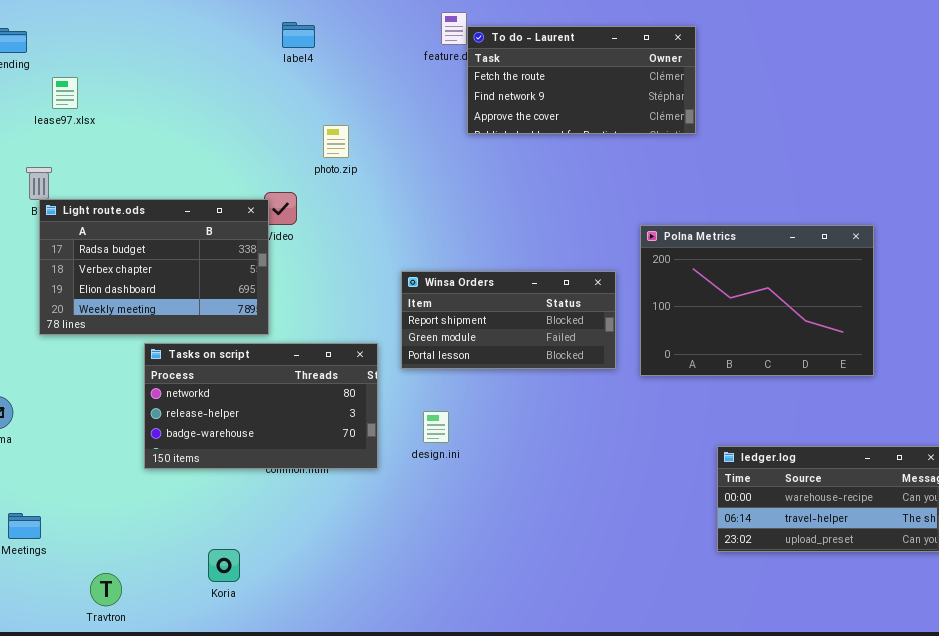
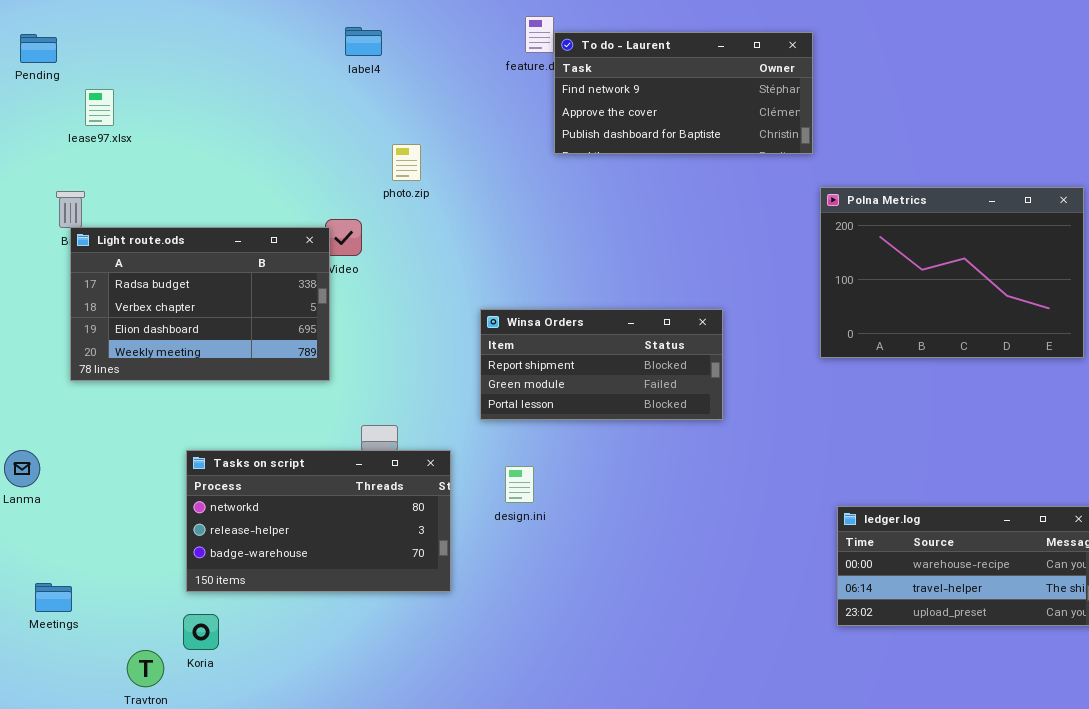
To do - Laurent: [467,26,696,134] -> [554,32,813,154], scrolled down 1 row
Polna Metrics: [640,225,874,376] -> [820,187,1084,358], moved
Tasks on script: [144,343,378,469] -> [186,450,451,592], moved
Koria: [208,549,240,582] -> [183,614,219,650], moved

